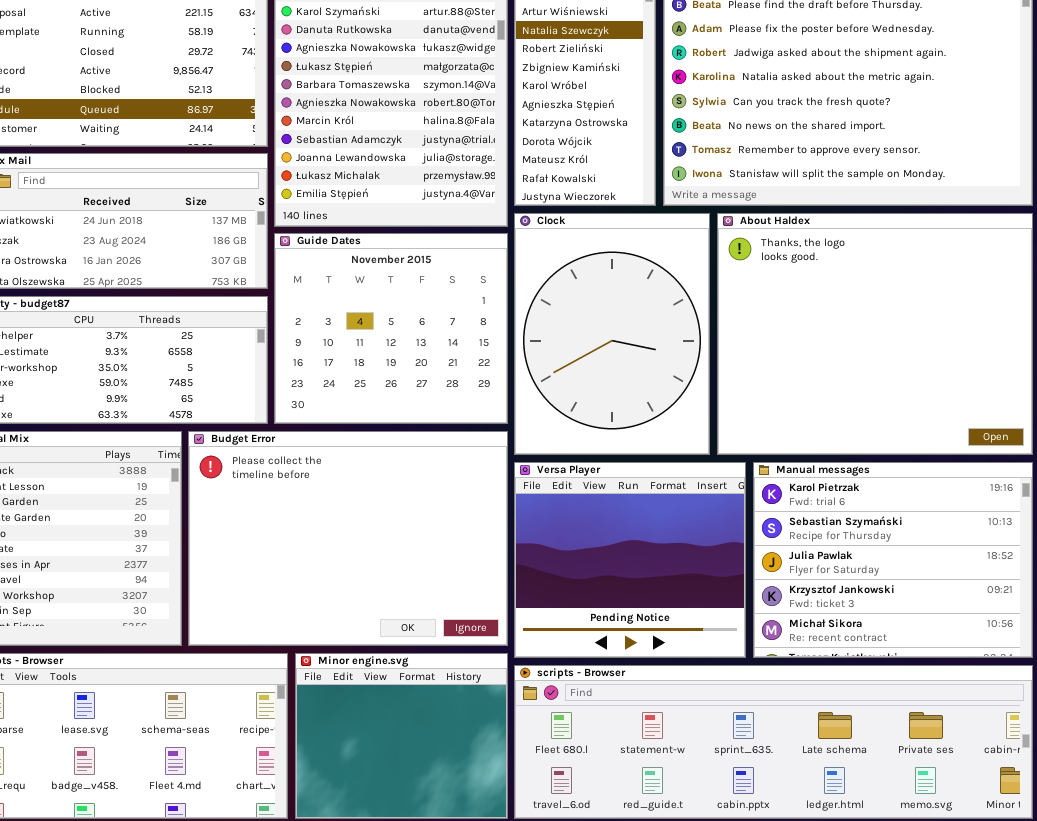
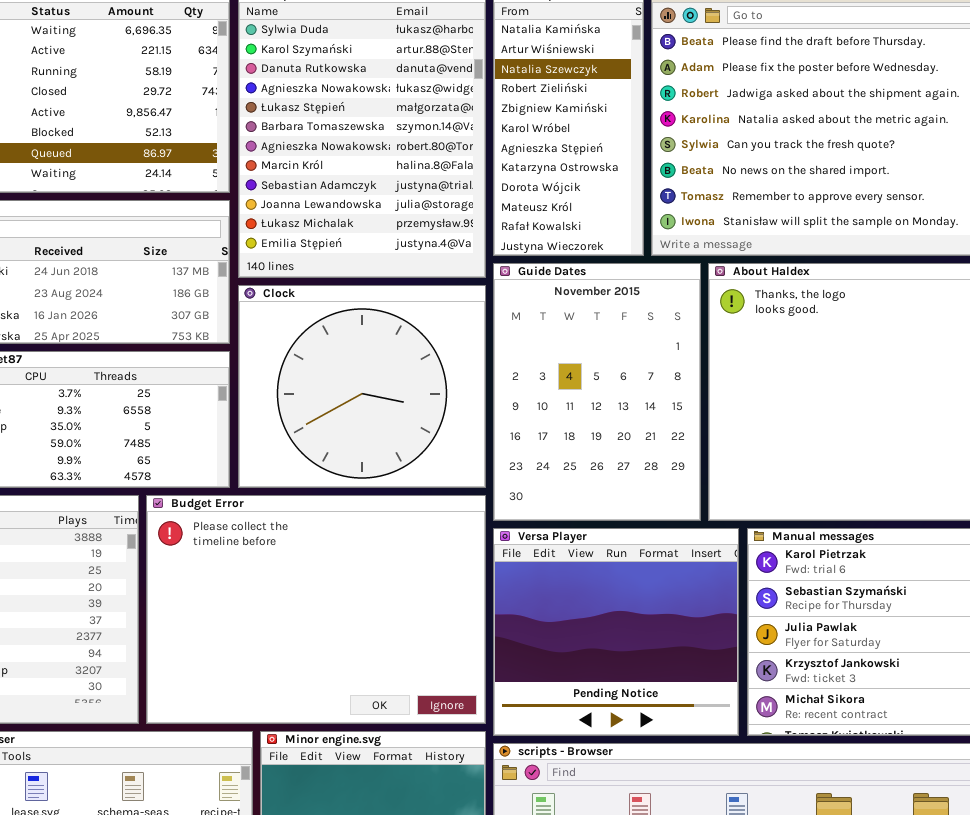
Clock: [514,213,710,455] -> [238,285,486,488], moved, resized
Guide Dates: [274,233,508,424] -> [493,263,701,521], moved, resized

